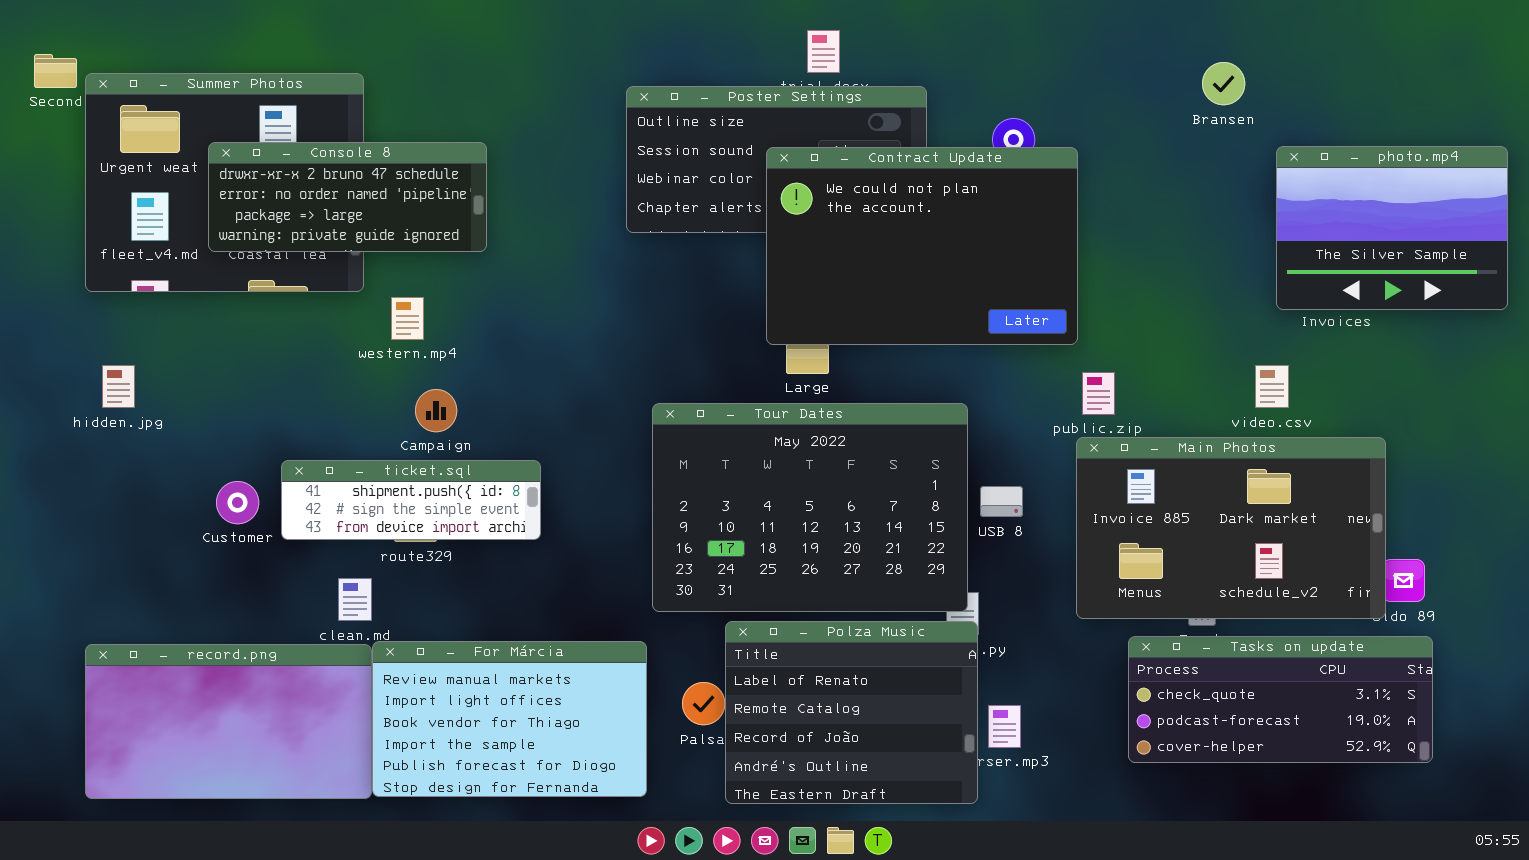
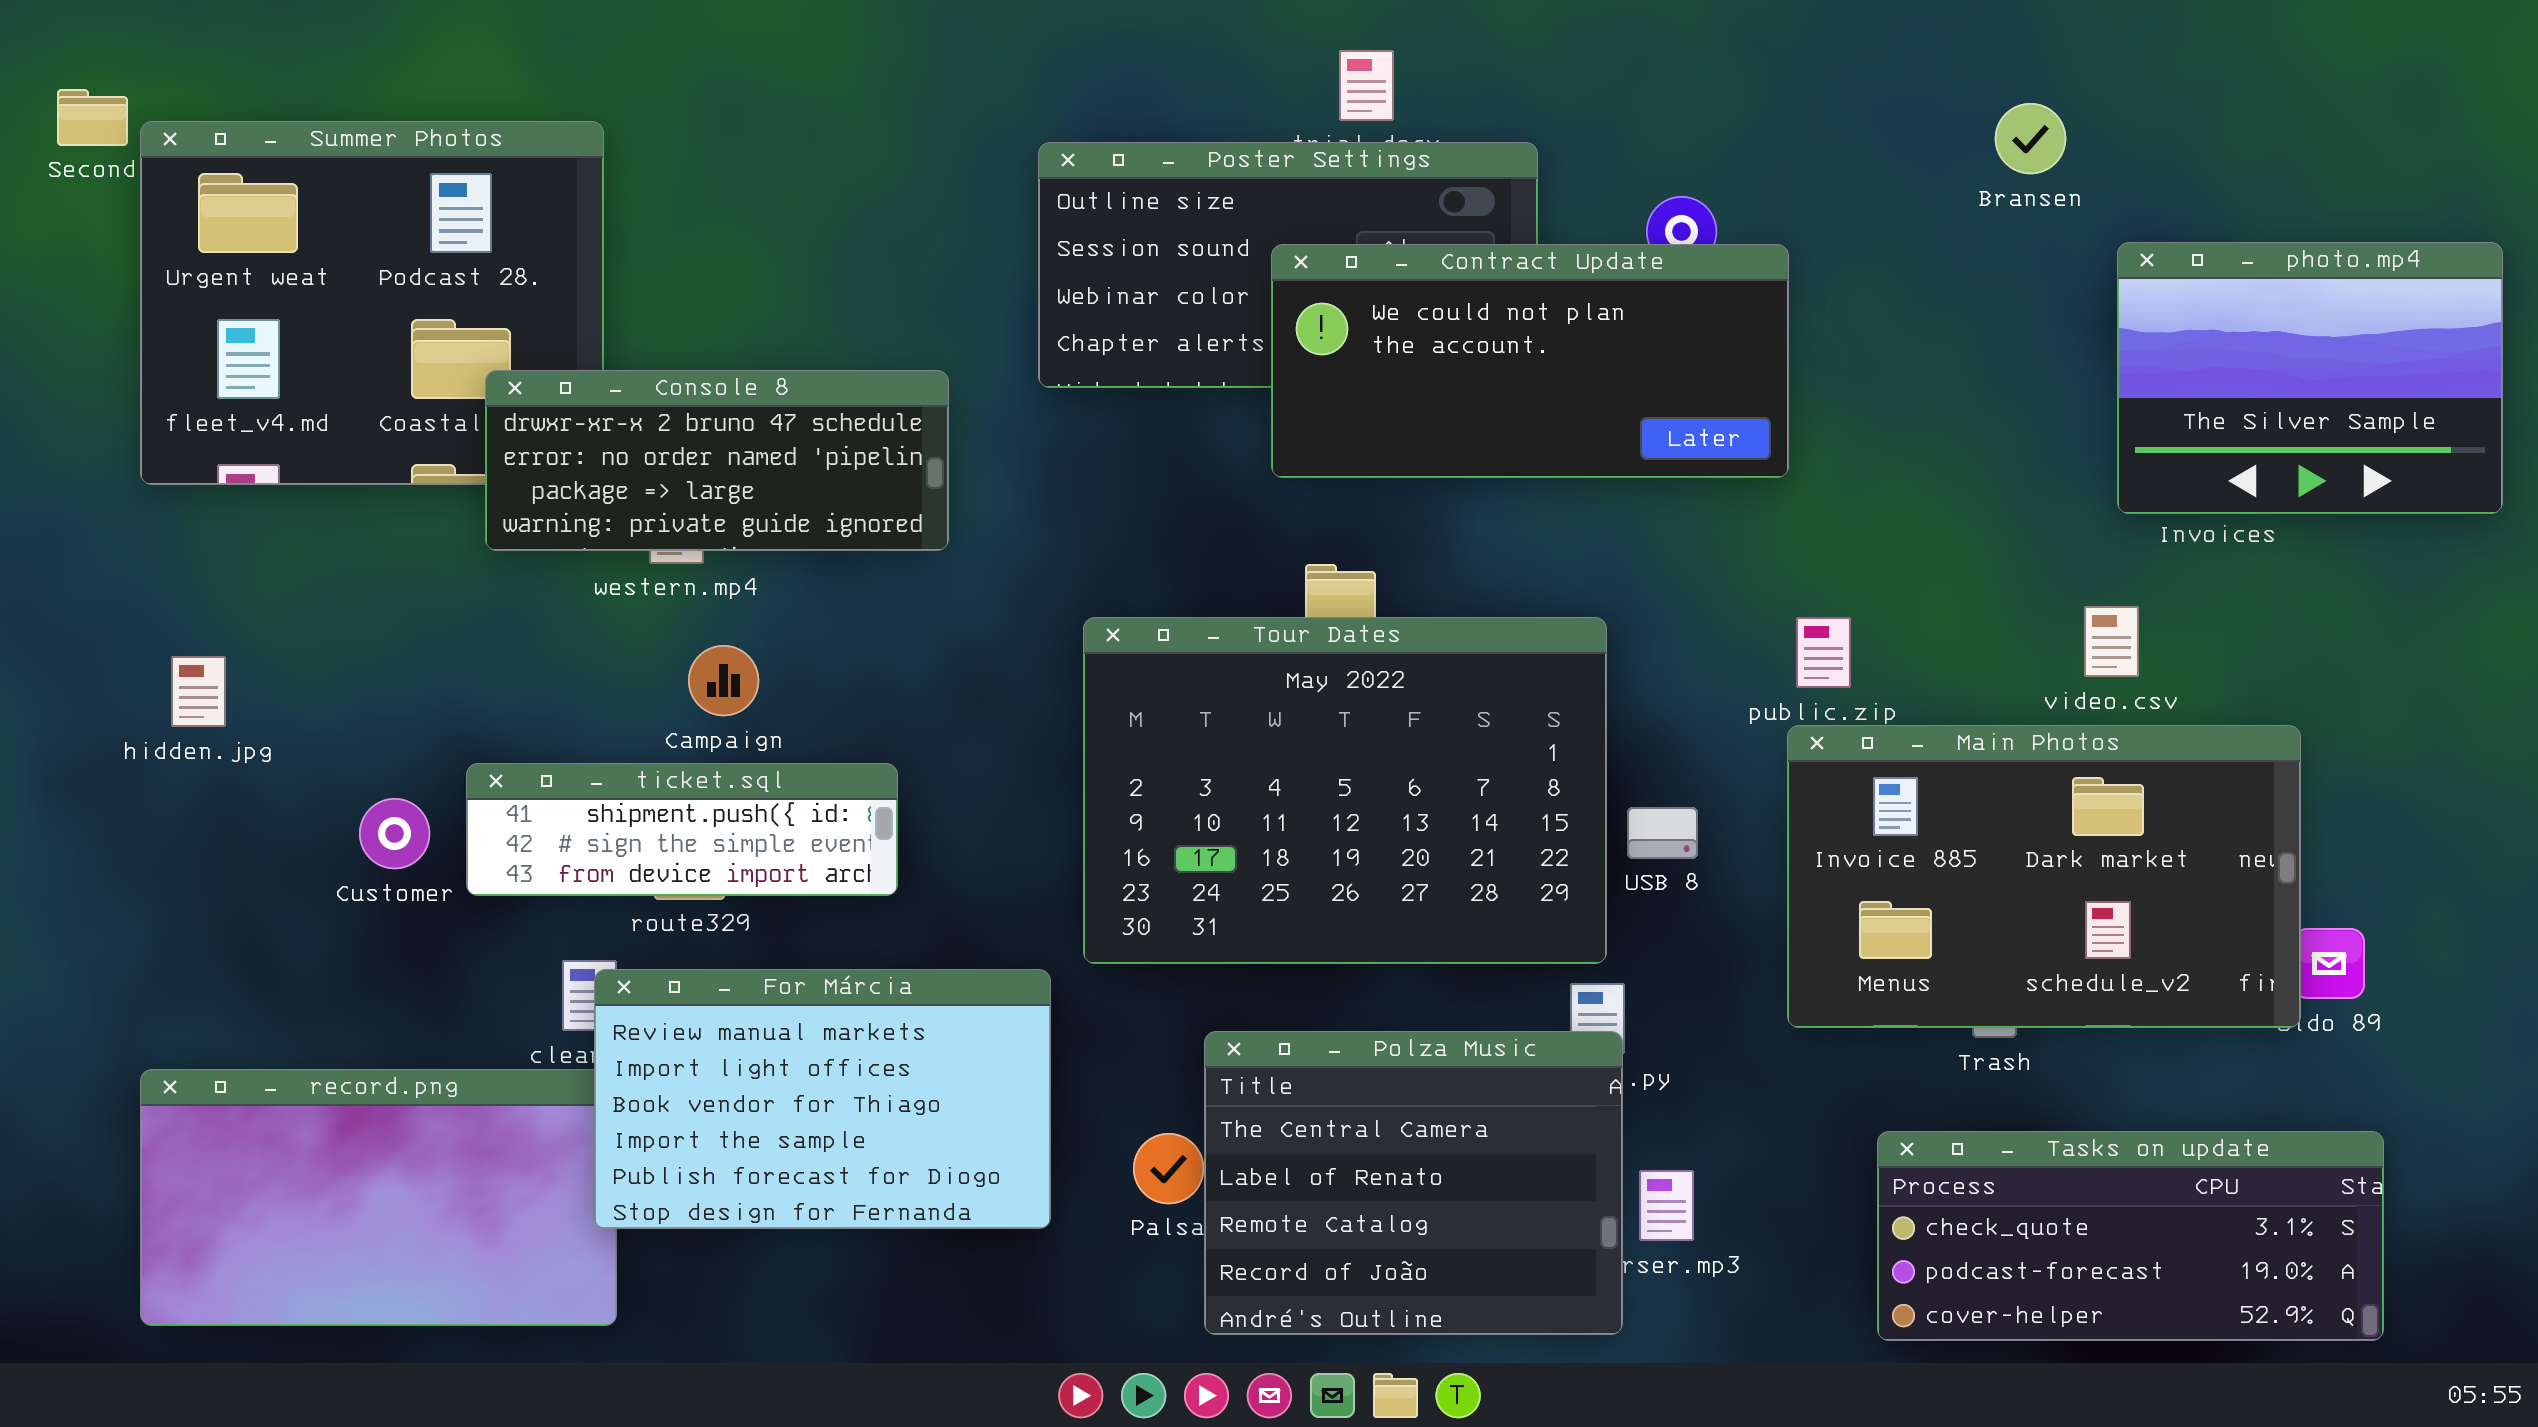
Console 8: [208,142,487,252] -> [485,370,949,551], moved
Contract Update: [766,147,1078,345] -> [1271,244,1789,478], resized
hidden.jpg: [102,365,135,408] -> [171,656,226,727], moved
Tour Dates: [652,403,968,612] -> [1083,617,1607,964], moved
Polza Music: [725,621,978,804] -> [1204,1031,1623,1335], scrolled up 1 row
Tasks on update: [1128,636,1433,763] -> [1877,1131,2384,1341], moved
For Márcia: [372,641,647,797] -> [594,969,1051,1229], moved

